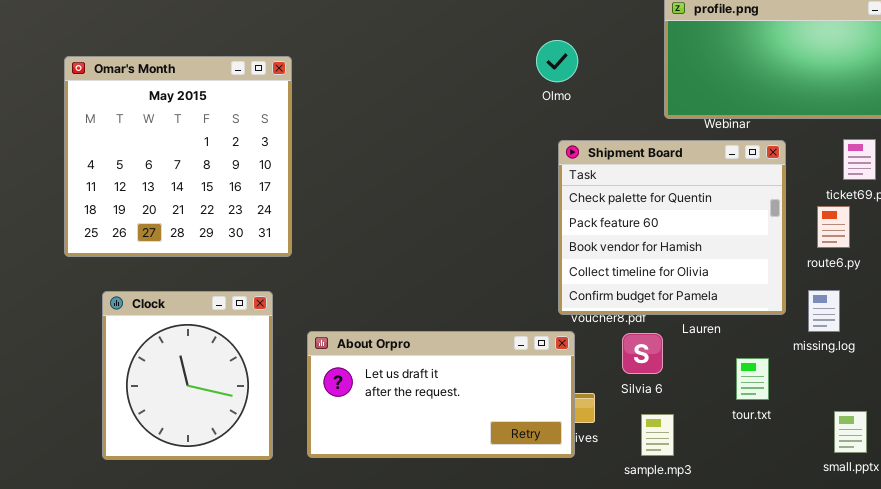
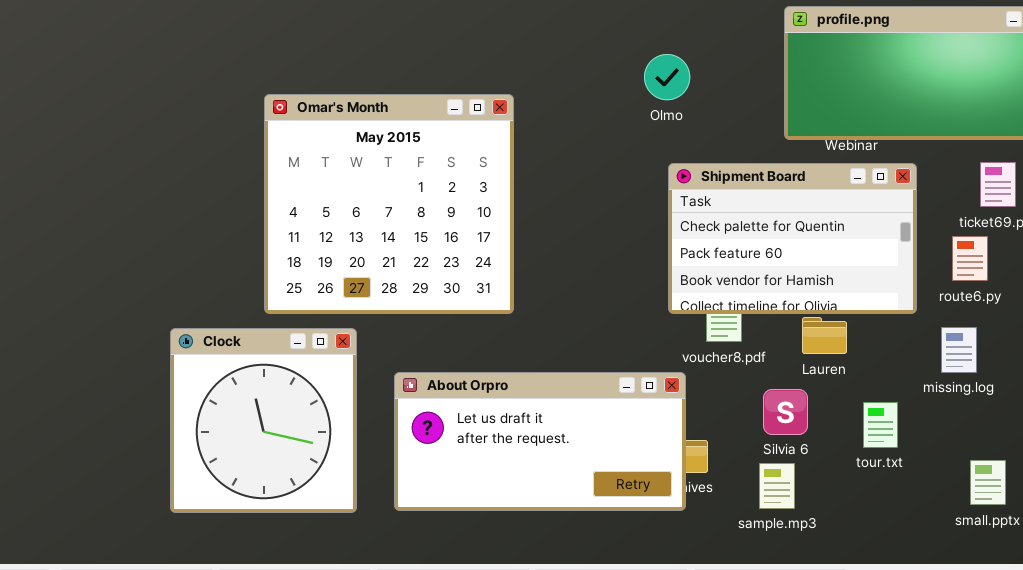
Omar's Month: [64,56,292,257] -> [264,94,514,314], moved
Shipment Board: [558,140,786,315] -> [668,163,917,314], resized
Silvia 6: [622,333,663,374] -> [763,389,808,435], moved

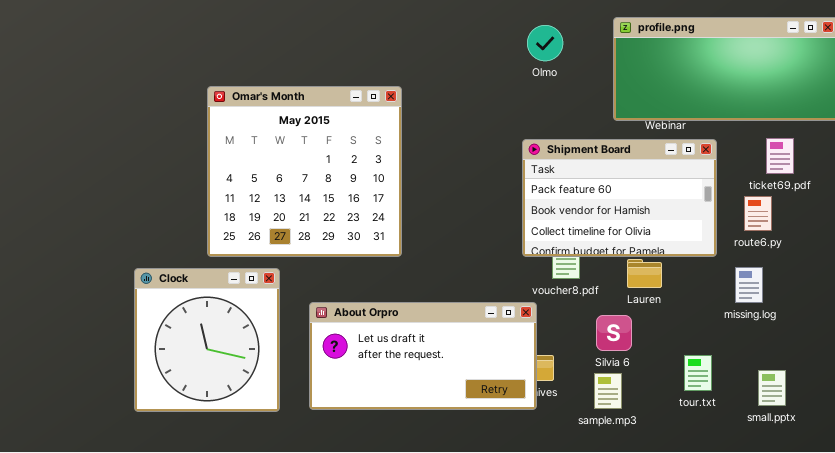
Olmo: [644,54,690,100] -> [527,25,563,61], moved
Shipment Board: [668,163,917,314] -> [522,139,717,257], scrolled down 1 row
tour.txt: [863,402,898,448] -> [684,355,712,391], moved

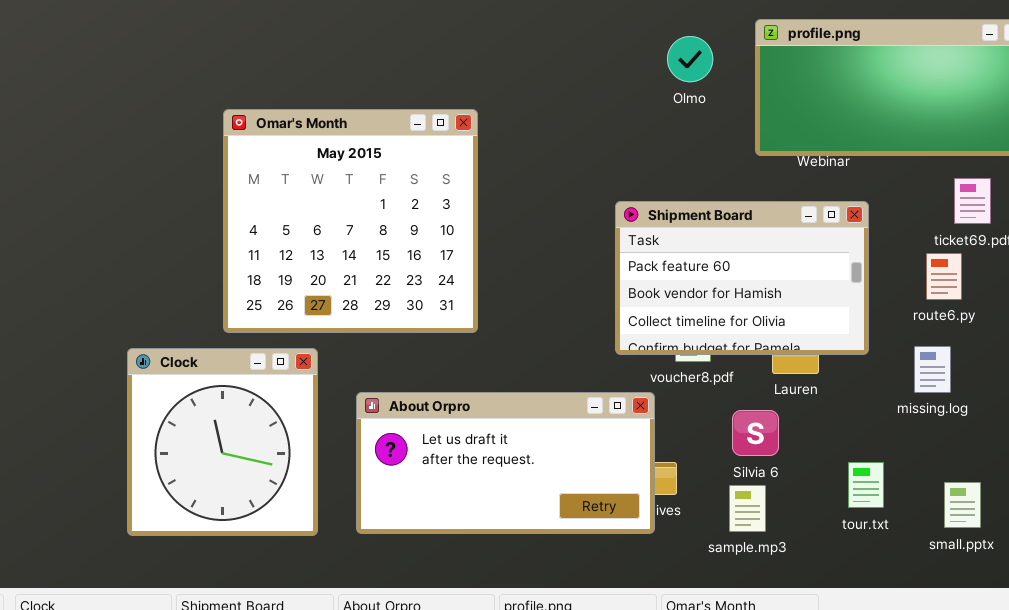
Olmo: [527,25,563,61] -> [667,36,713,82], moved
Shipment Board: [522,139,717,257] -> [615,201,869,355], moved

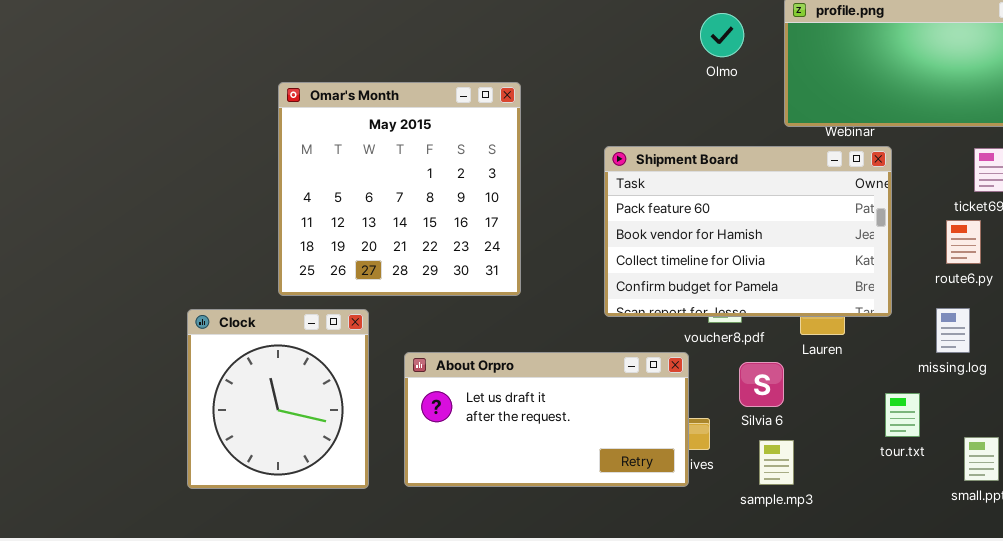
Shipment Board: [615,201,869,355] -> [604,146,892,317], resized
Silvia 6: [732,410,779,456] -> [739,362,784,407], moved
tour.txt: [848,462,884,508] -> [885,393,920,437], moved

